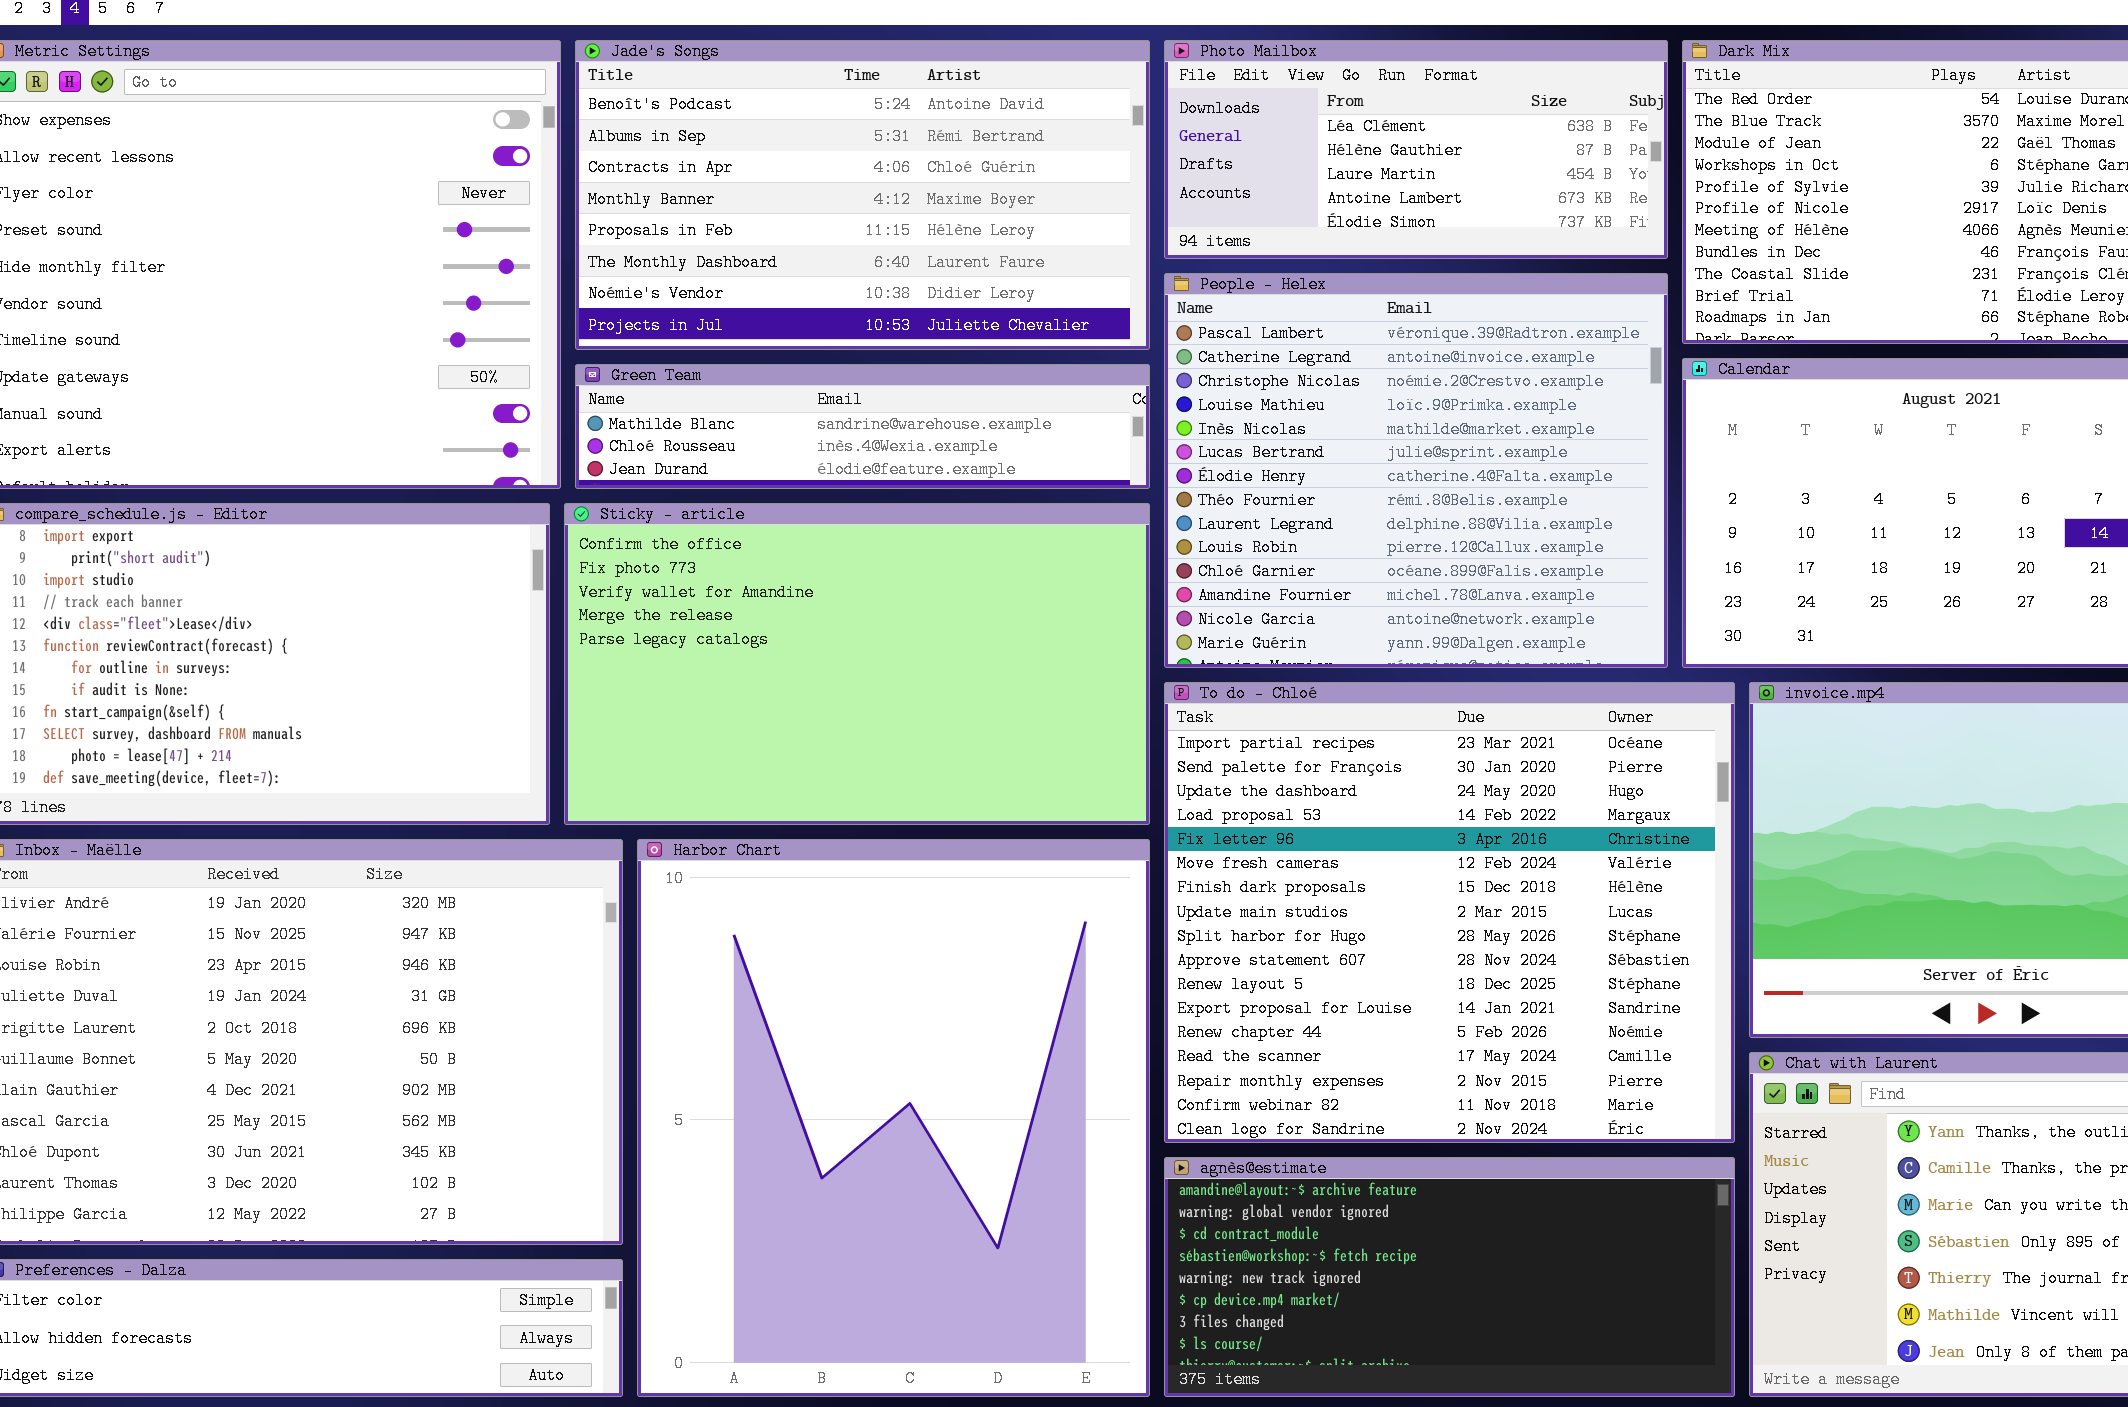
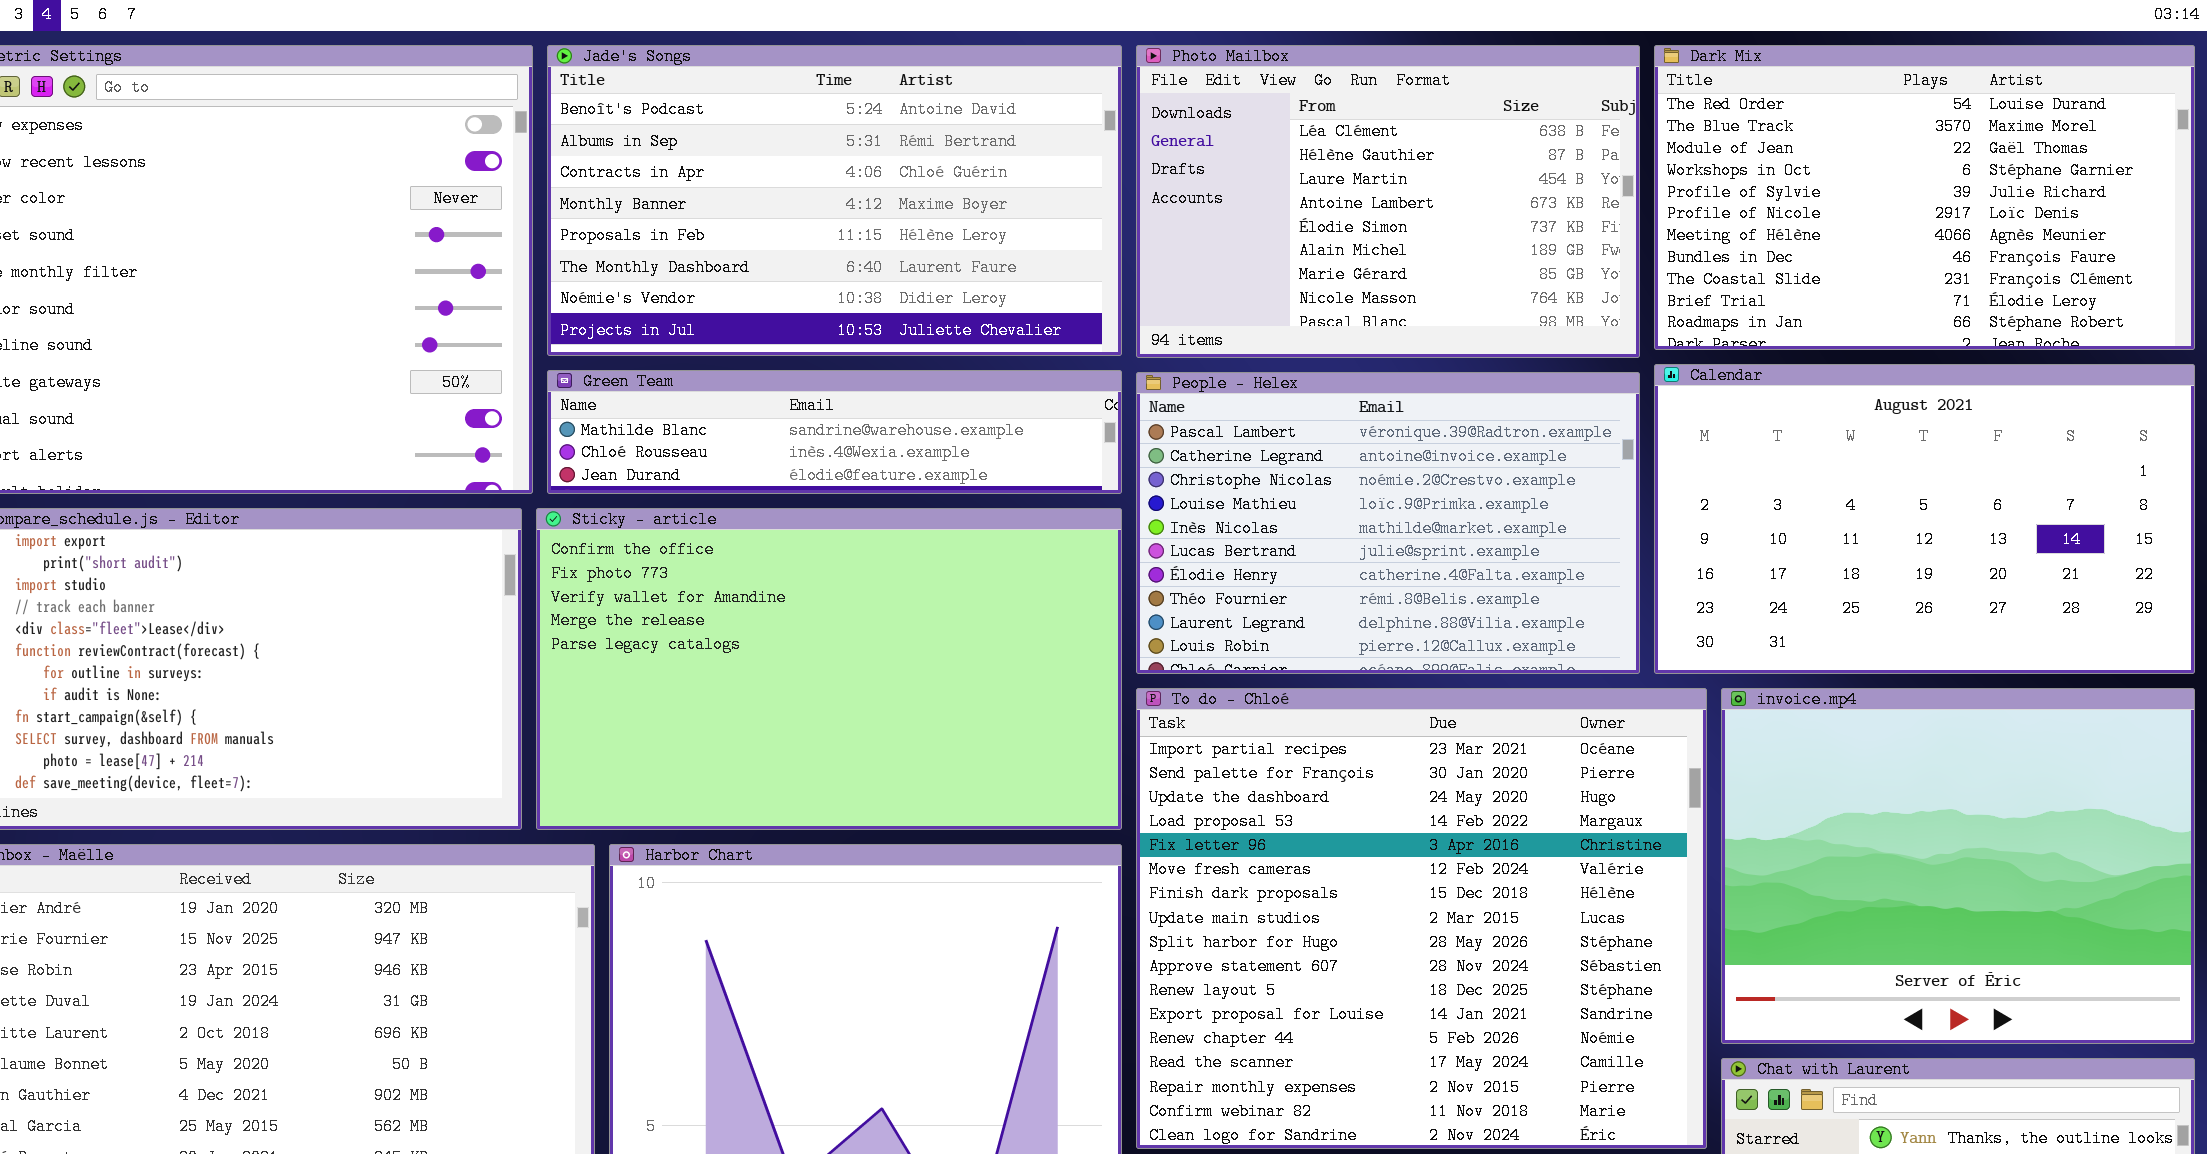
Photo Mailbox: [1164,40,1668,259] -> [1136,45,1640,358], resized
People - Helex: [1164,273,1668,668] -> [1136,372,1640,674], resized

